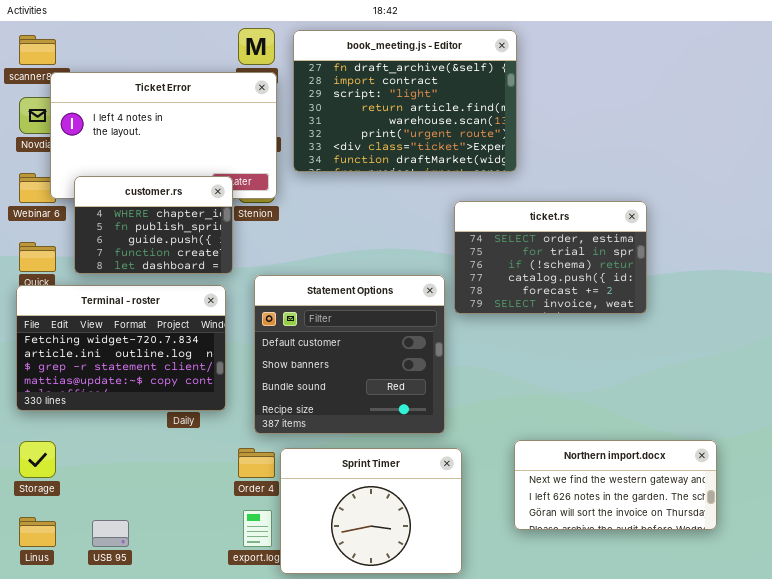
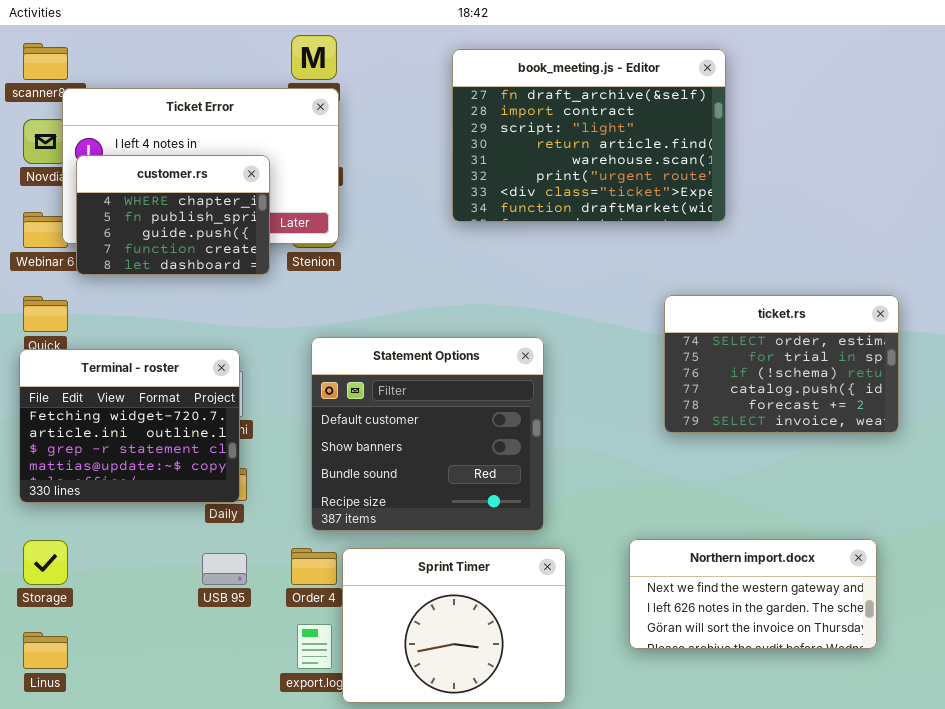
book_meeting.js - Editor: [293,30,517,172] -> [452,49,726,222], moved
customer.rs: [74,176,233,274] -> [76,155,270,275], moved
ticket.rs: [454,201,647,314] -> [664,295,899,433], moved
Terminal - roster: [16,285,226,411] -> [19,349,240,503], resized
USB 95: [92,520,129,547] -> [202,553,247,585], moved

